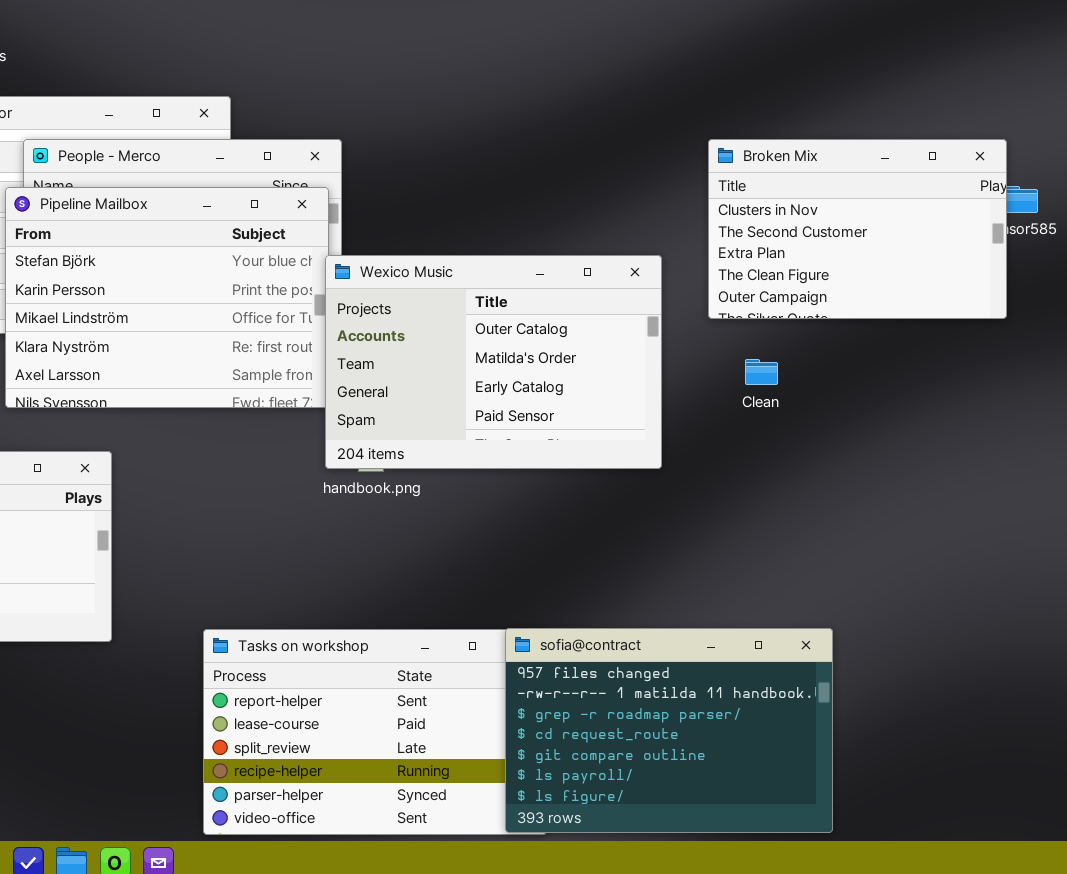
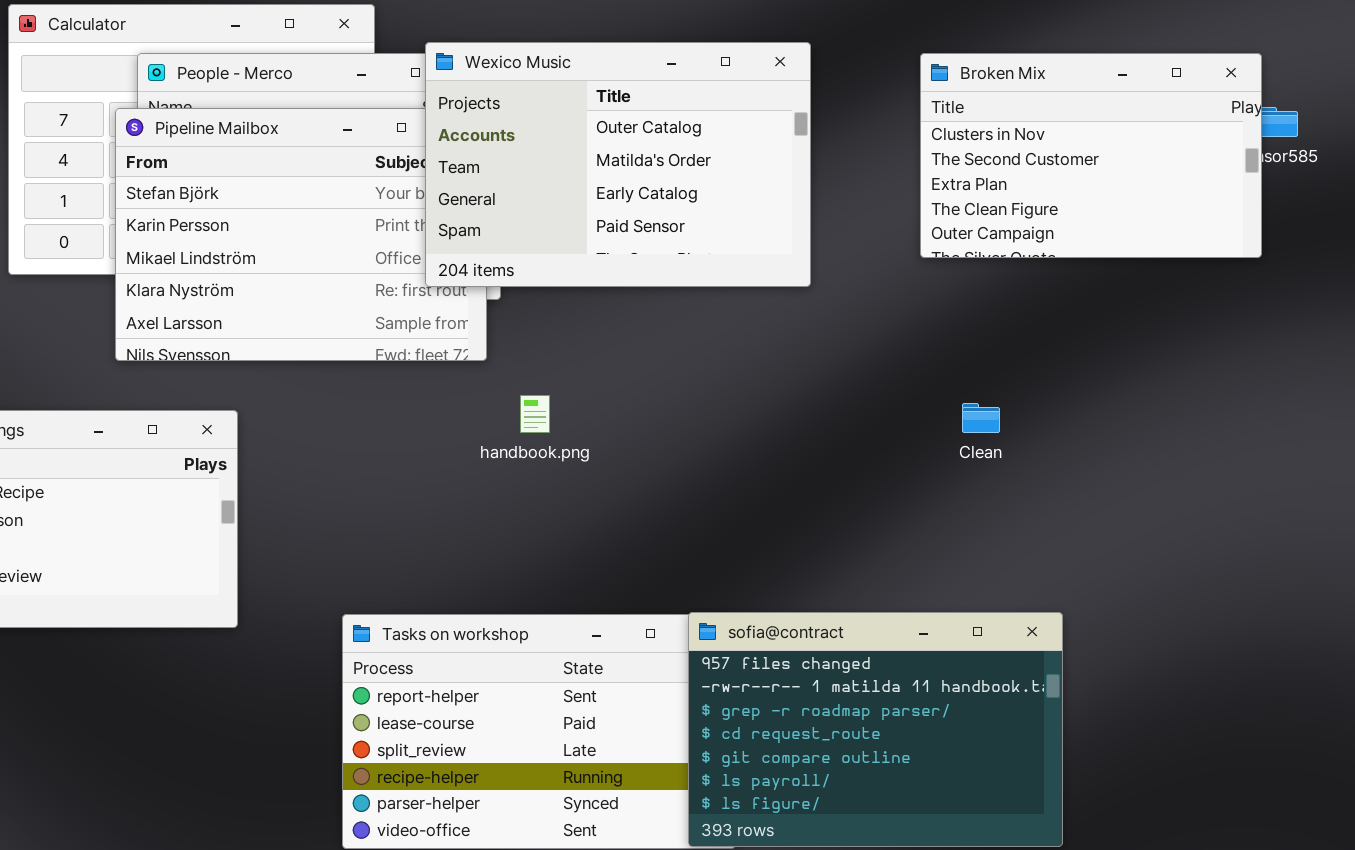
Wexico Music: [325,255,662,469] -> [425,42,811,287], moved
Clean: [745,359,778,385] -> [962,403,1000,433], moved

